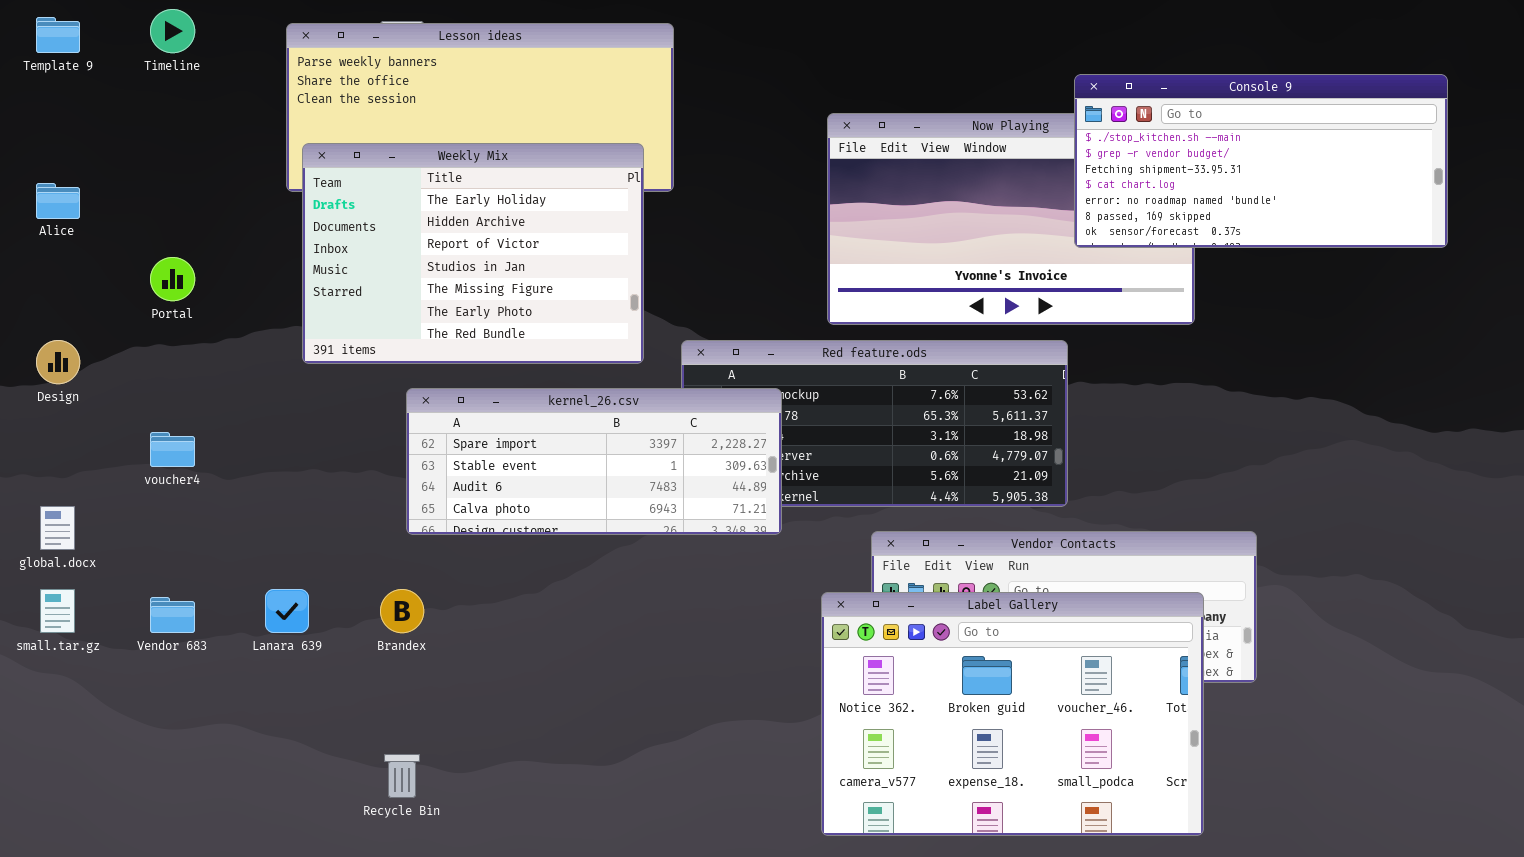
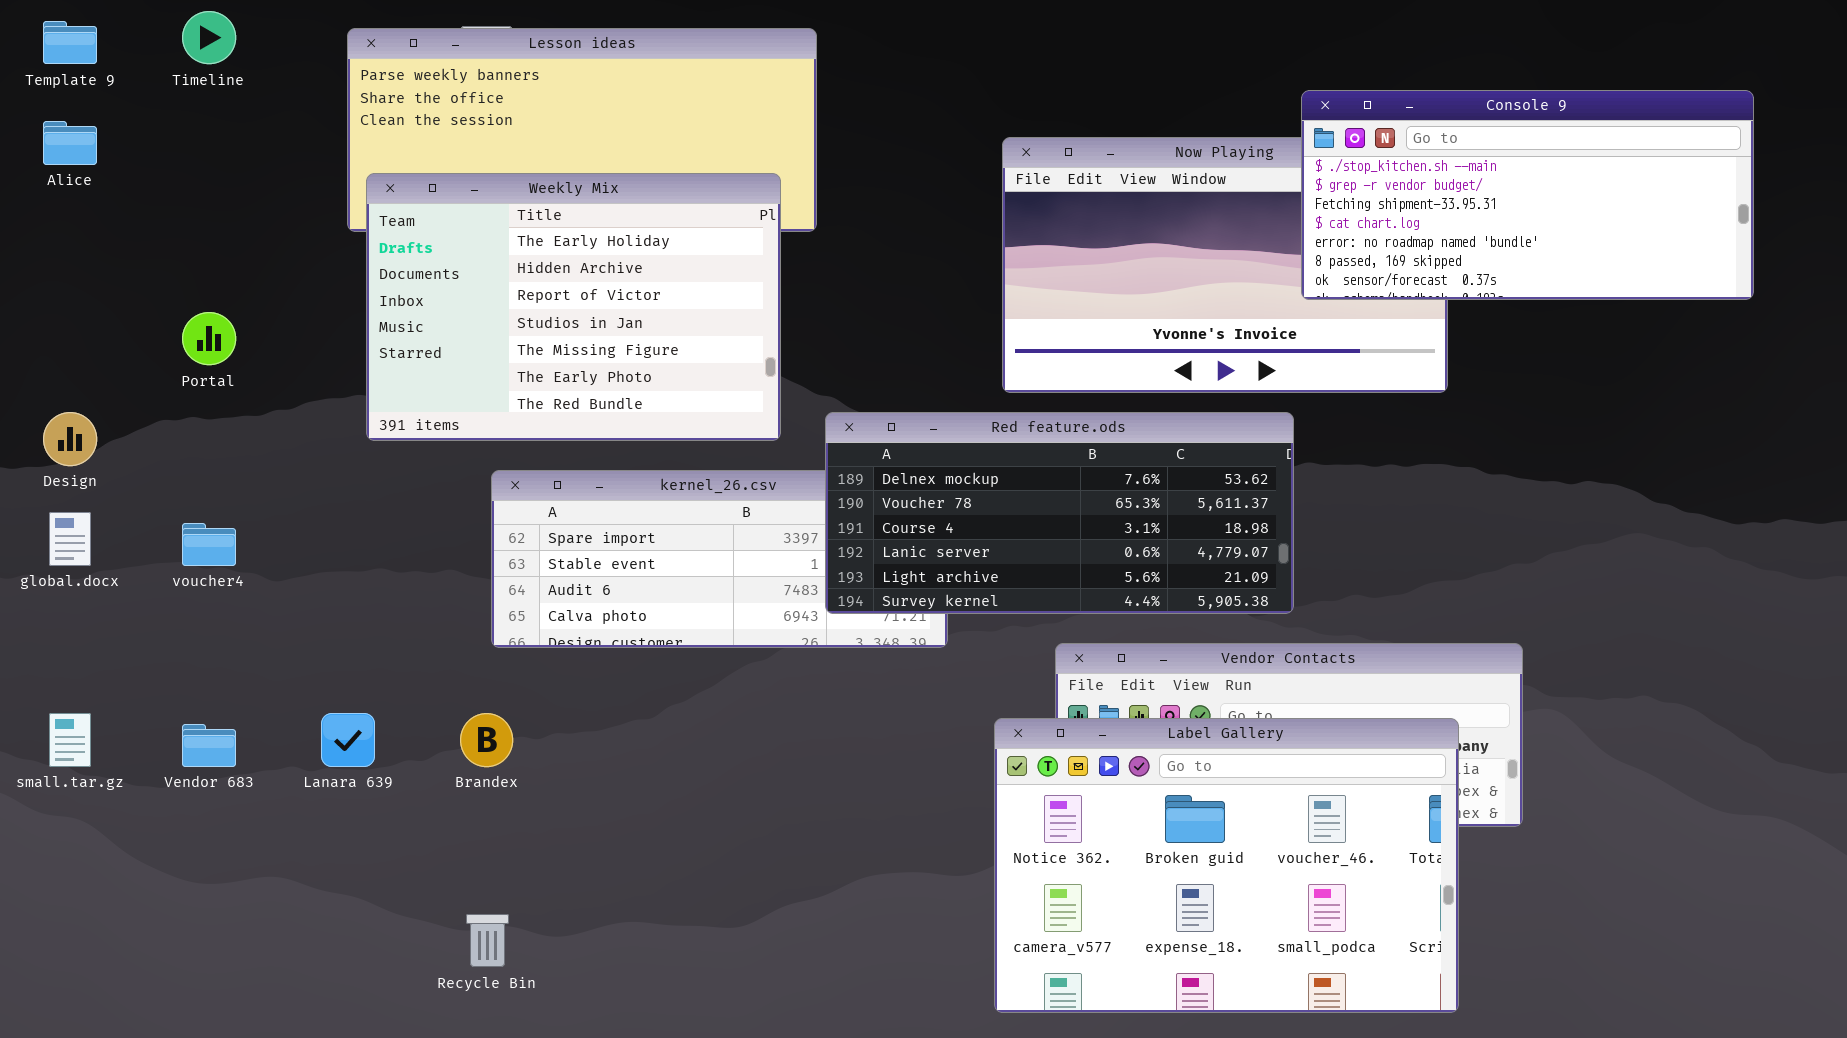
Alice: [36,183,80,219] -> [43,121,97,165], moved
Red feature.ods: [681,340,1068,507] -> [825,412,1294,614], raised
global.docx: [40,506,75,550] -> [49,512,91,566], moved

